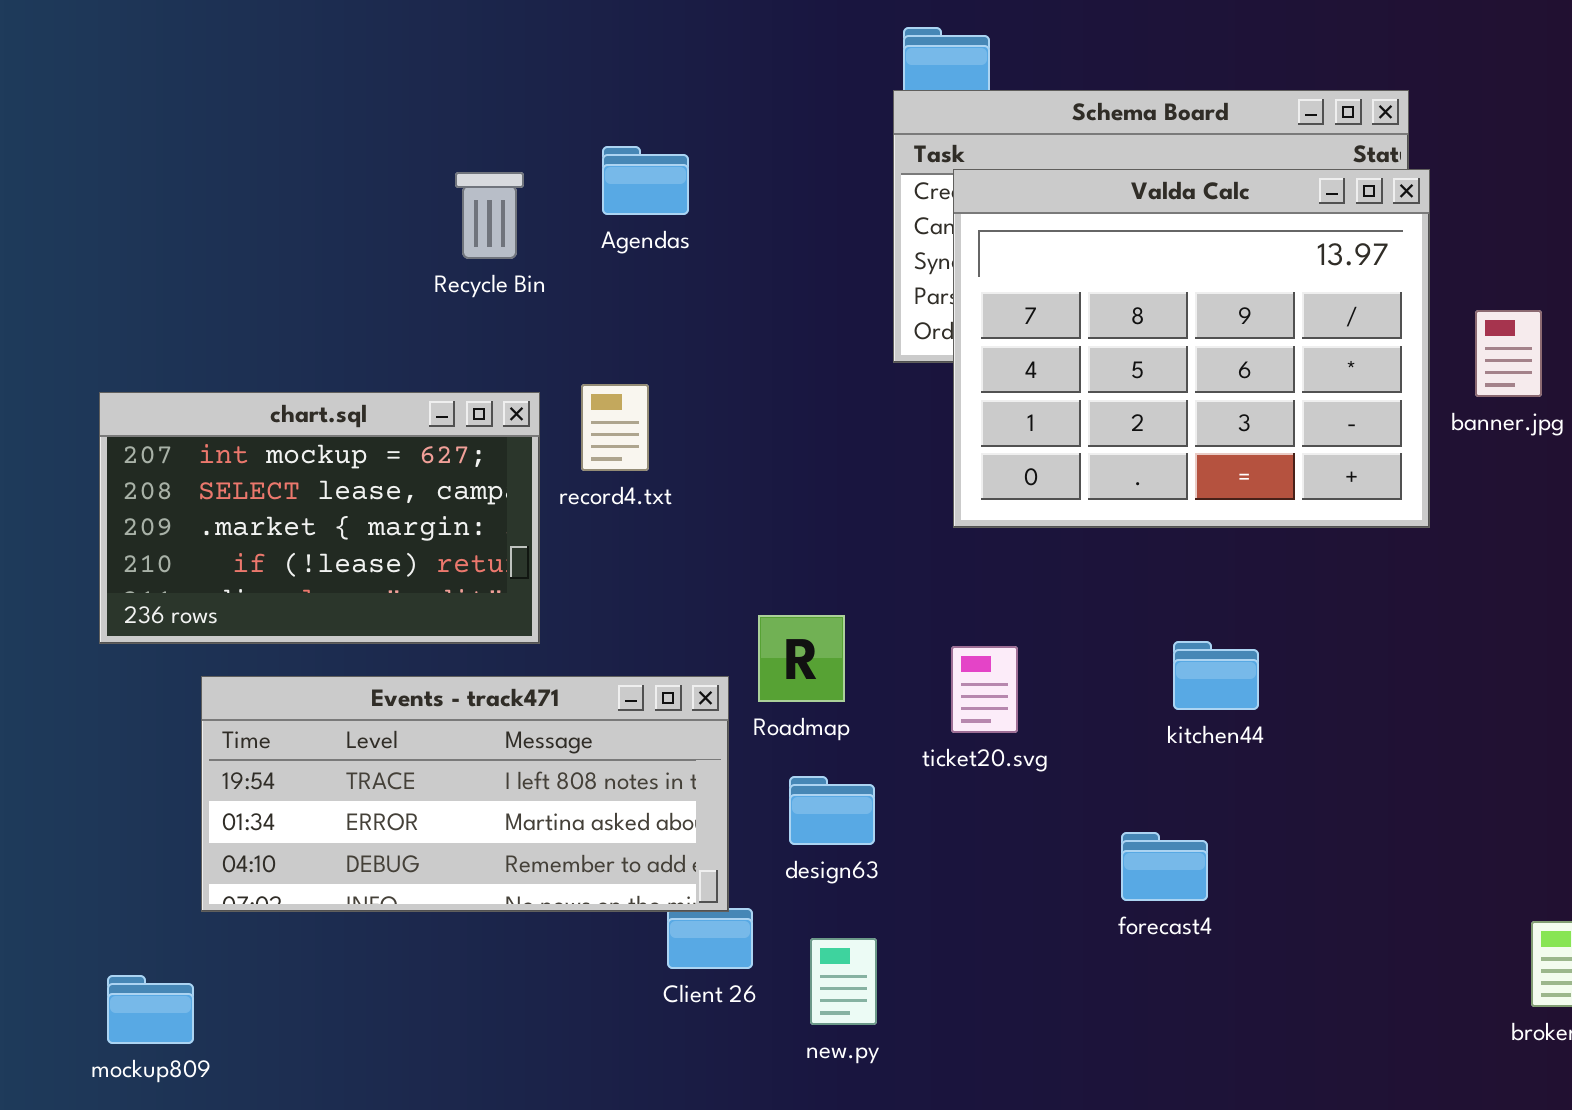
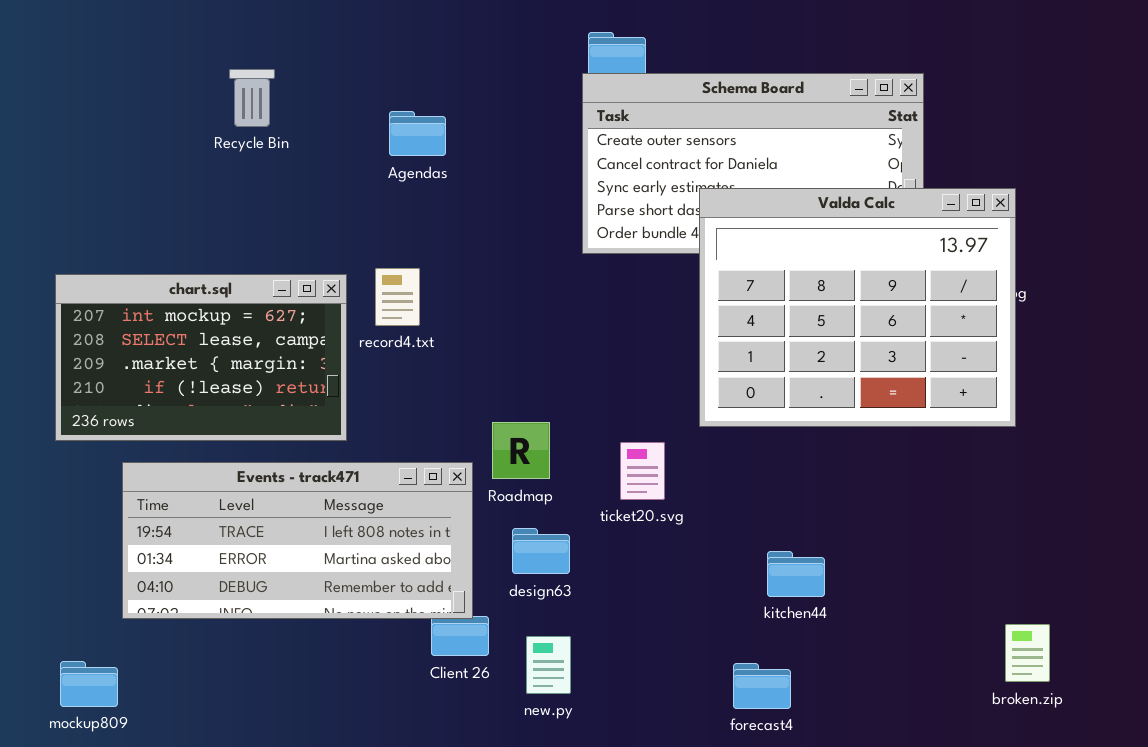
Valda Calc: [953,169,1430,528] -> [699,188,1016,427], moved
Recycle Bin: [455,172,524,259] -> [229,69,275,127], moved
kitchen44: [1173,641,1259,710] -> [767,551,825,597], moved
forecast4: [1121,832,1208,901] -> [733,663,791,709], moved

